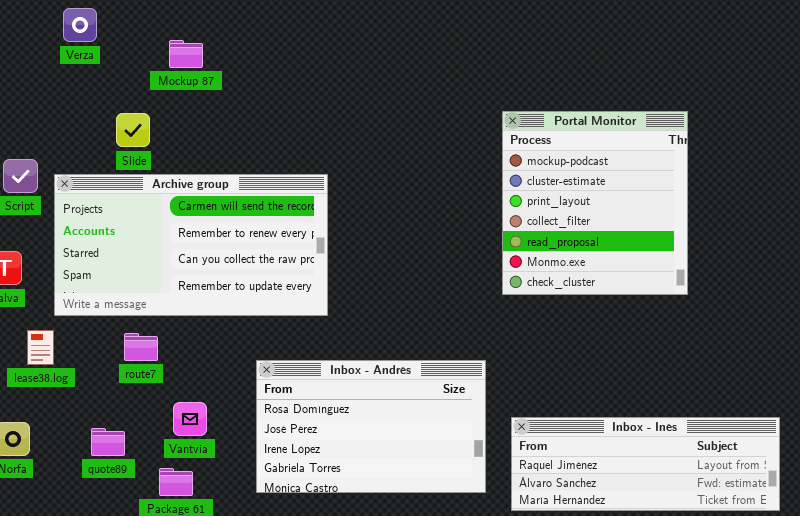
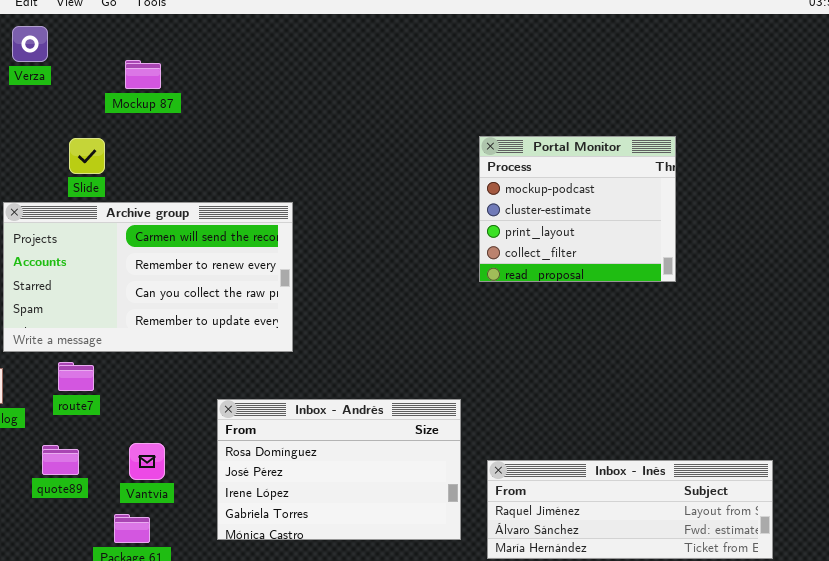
Portal Monitor: [502,111,688,295] -> [479,136,676,282], resized
route7: [124,333,158,361] -> [58,362,94,391], moved
quote89: [91,428,125,456] -> [42,445,79,475], moved

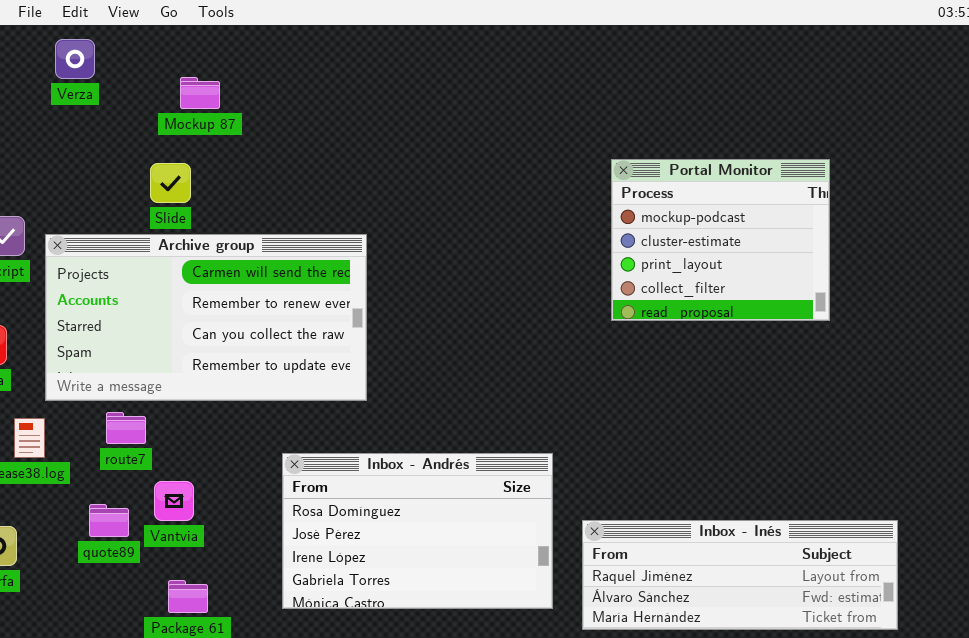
Portal Monitor: [479,136,676,282] -> [611,159,830,321], moved
Slide: [69,138,105,174] -> [150,163,191,203], moved
Vantvia: [129,443,165,480] -> [154,481,194,521], moved

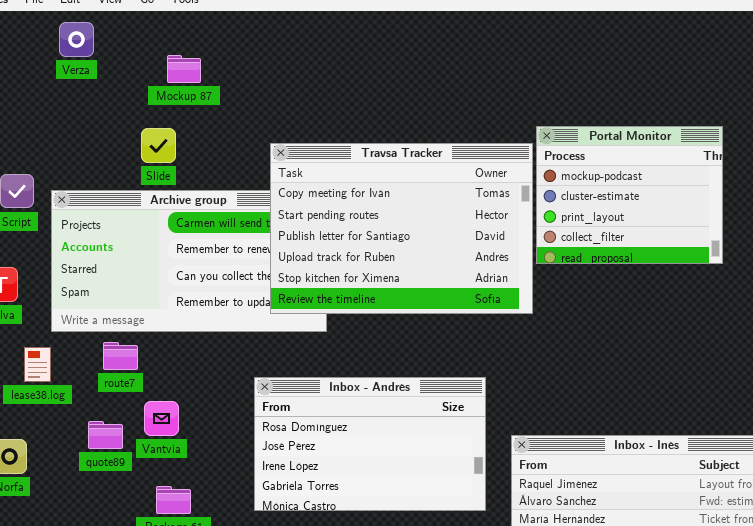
Travsa Tracker: none -> [270,143,533,314], opened

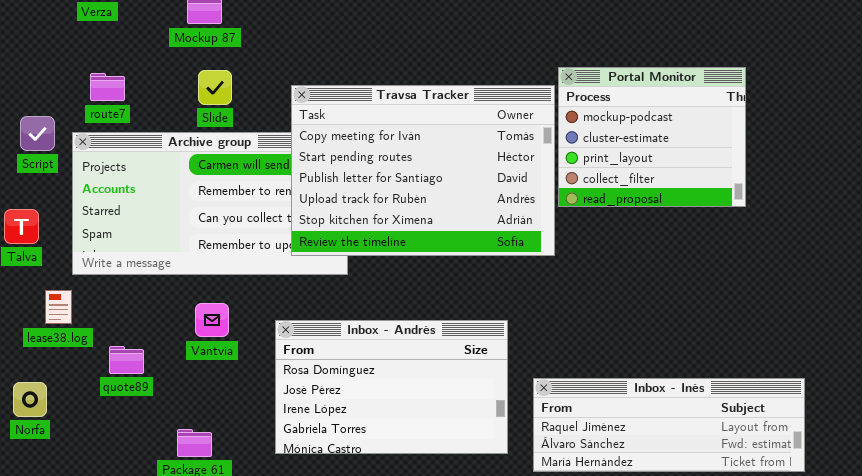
Slide: [141,128,176,163] -> [198,70,232,105], moved
route7: [103,342,138,370] -> [90,73,125,101], moved
Vantvia: [144,401,179,436] -> [195,303,229,337], moved
quote89: [88,421,123,449] -> [109,346,144,374], moved

